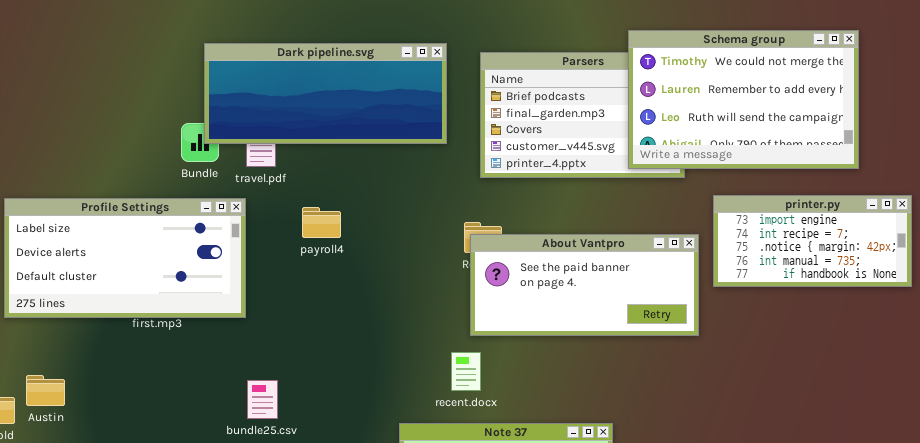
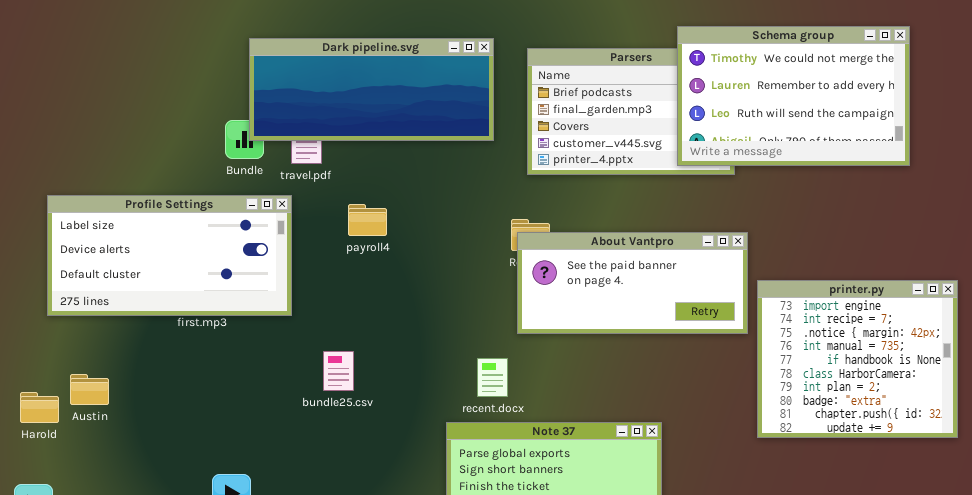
printer.py: [713,195,912,287] -> [757,280,958,438], moved, resized
recent.docx: [451,352,481,391] -> [477,358,508,397], moved
bundle25.csv: [247,380,278,419] -> [323,351,354,391], moved

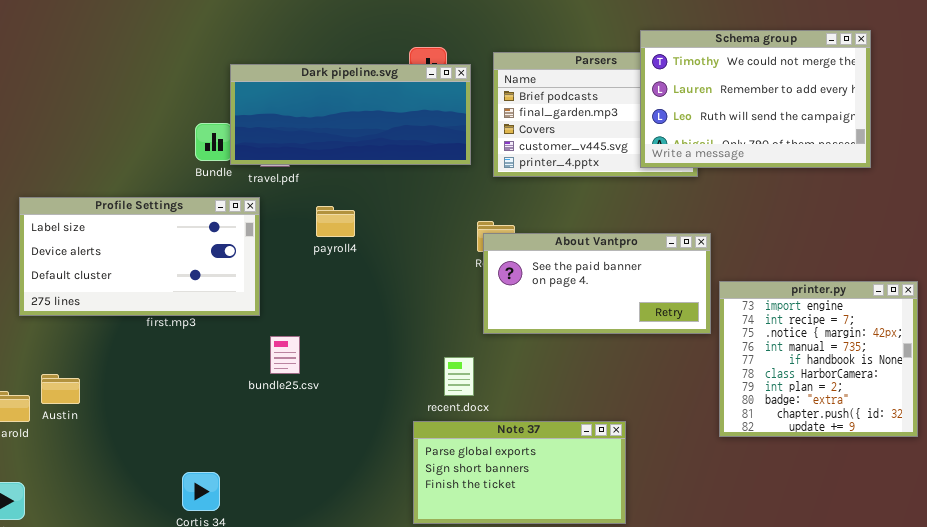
Dark pipeline.svg: [249,38,494,141] -> [230,64,471,165], moved
bundle25.csv: [323,351,354,391] -> [270,336,300,374], moved

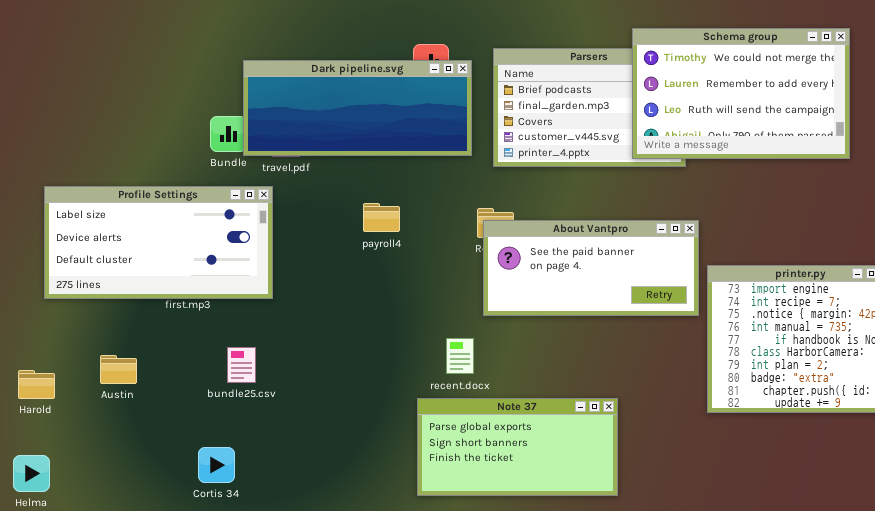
payroll4: [316,206,355,237] -> [363,203,400,232], moved
bundle25.csv: [270,336,300,374] -> [227,347,256,383], moved
Austin: [41,374,80,404] -> [100,355,137,384], moved

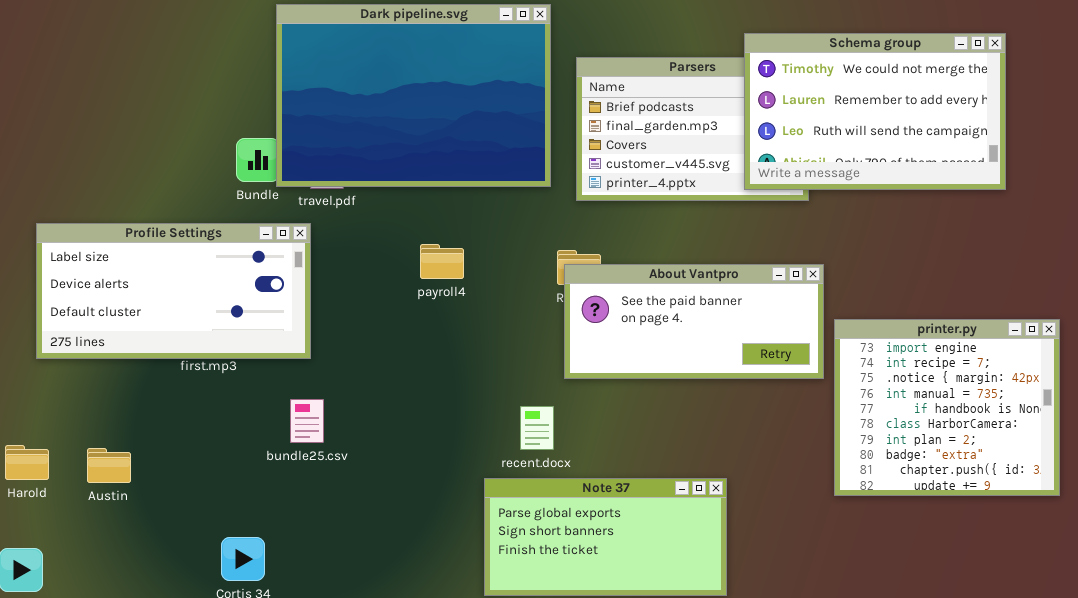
Dark pipeline.svg: [243,60,472,156] -> [276,4,551,187], resized
bundle25.csv: [227,347,256,383] -> [290,399,324,443], moved
Austin: [100,355,137,384] -> [87,448,131,483], moved

